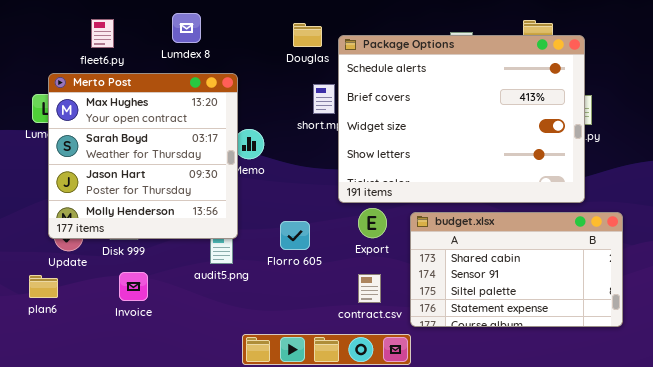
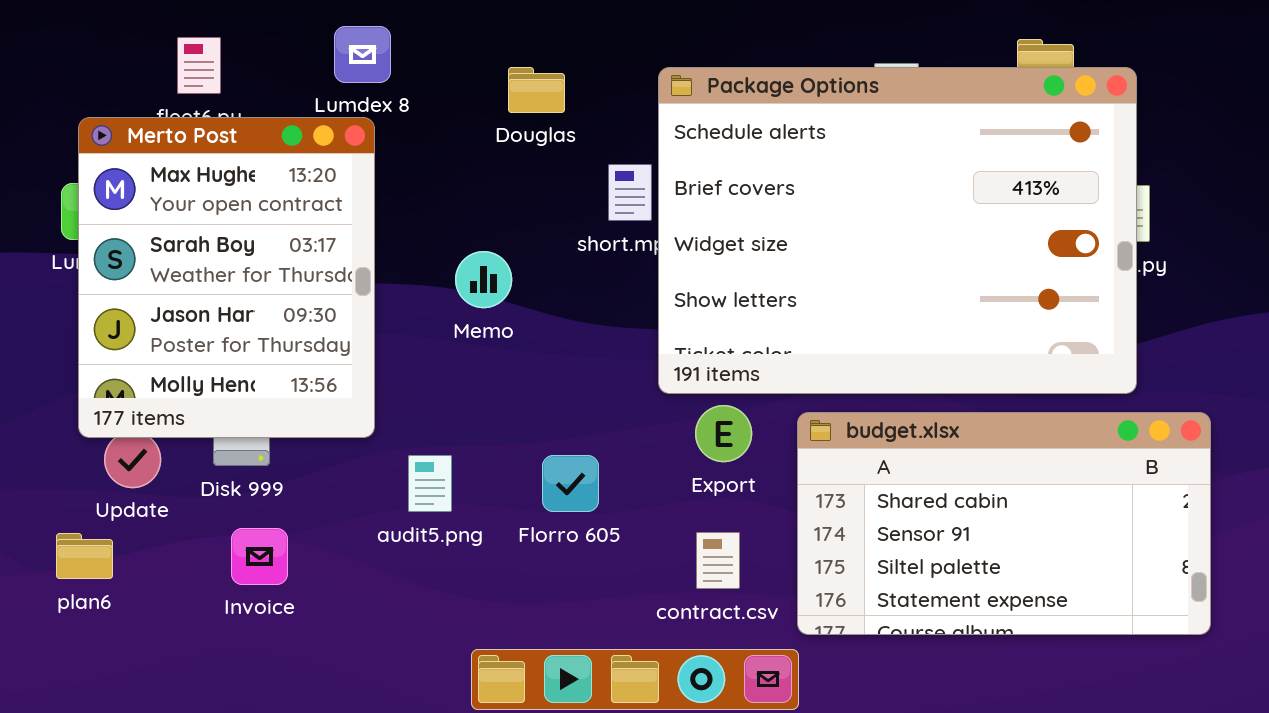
Douglas: [293,23,322,47] -> [508,67,565,113], moved
Merto Post: [48,73,238,239] -> [78,117,375,438], moved, resized
Florro 605: [280,221,310,250] -> [542,455,599,512], moved

